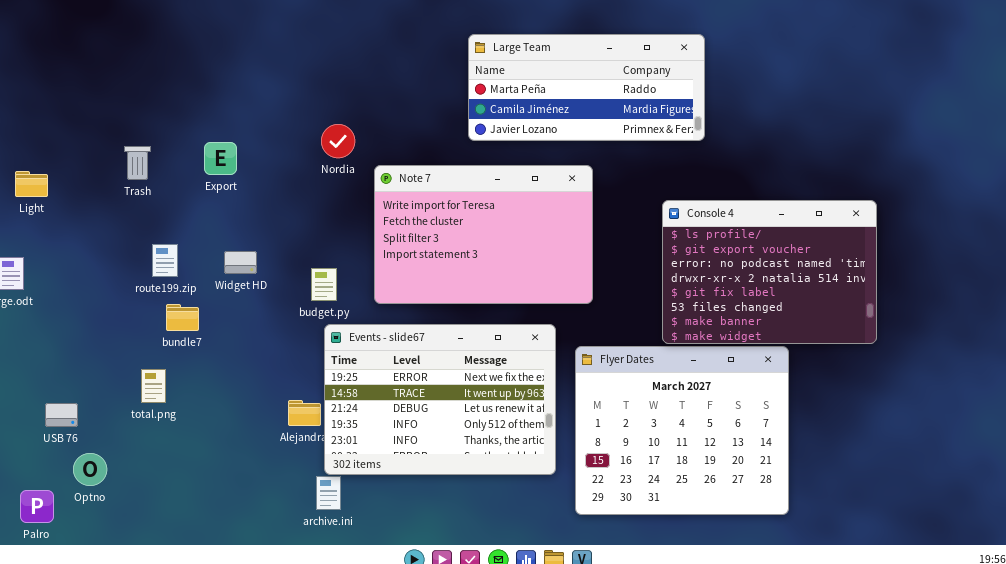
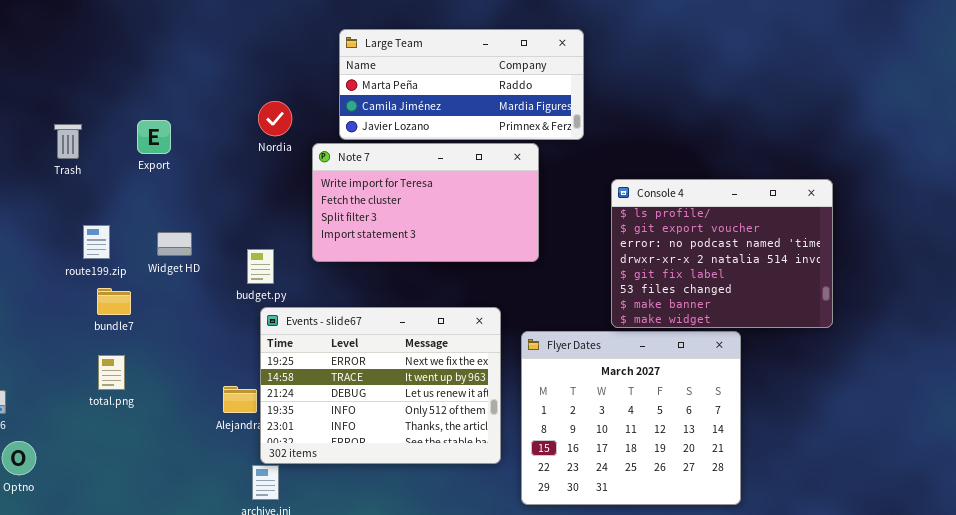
Large Team: [468,34,705,141] -> [339,29,584,140], moved
Note 7: [374,165,593,304] -> [312,143,539,262], resized
total.png: [141,369,166,403] -> [98,355,125,390], moved

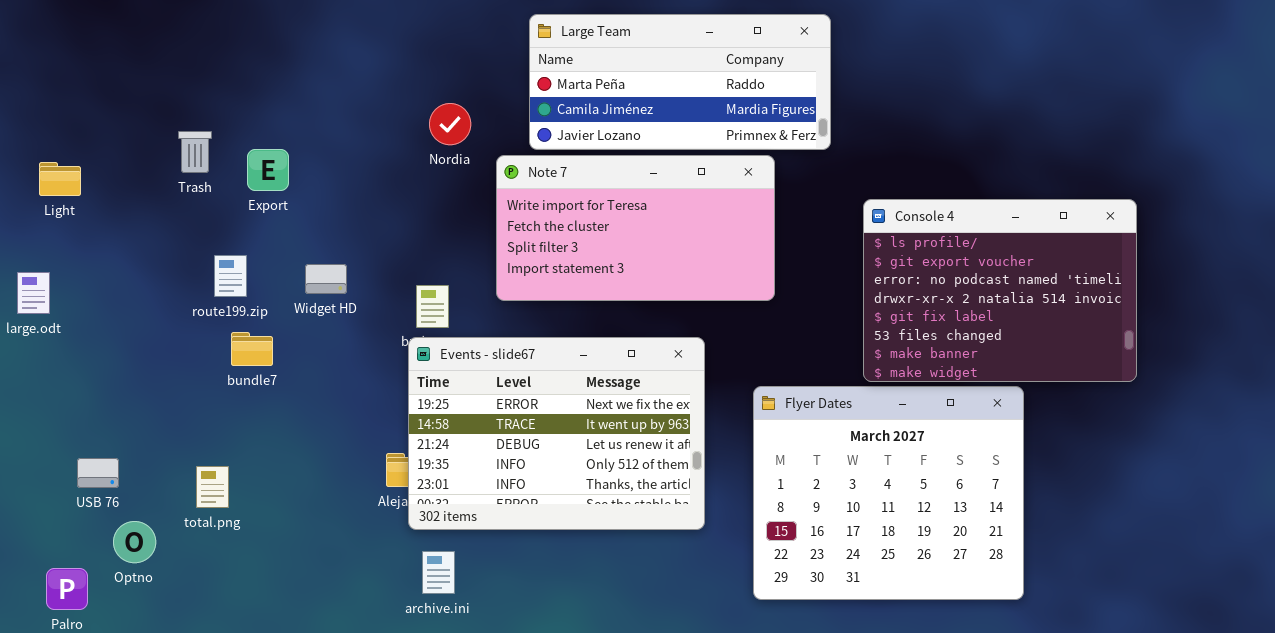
Export: [137,120,171,154] -> [247,149,289,191], moved
Events - slide67: [260,307,501,464] -> [408,337,705,530], moved
total.png: [98,355,125,390] -> [196,466,229,508], moved

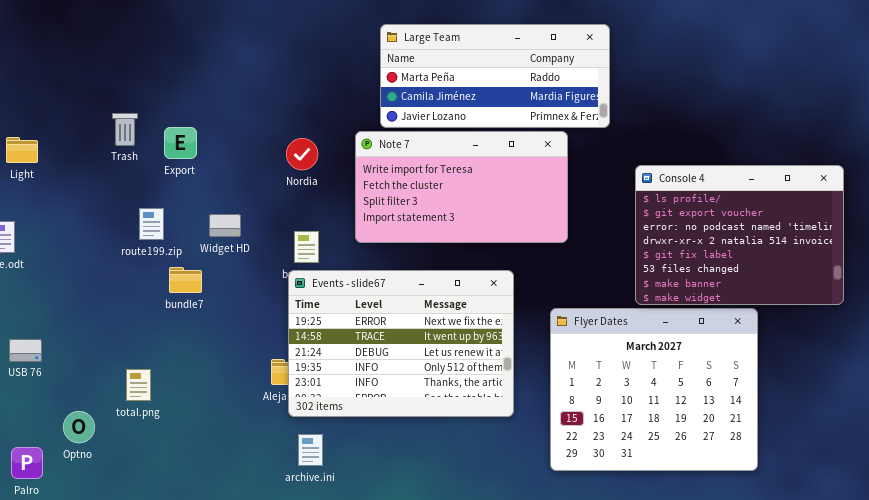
Nordia: [429,103,471,145] -> [286,138,318,170], moved
bundle7: [231,332,273,366] -> [169,267,202,293], moved
USB 76: [77,458,119,488] -> [9,339,42,362], moved

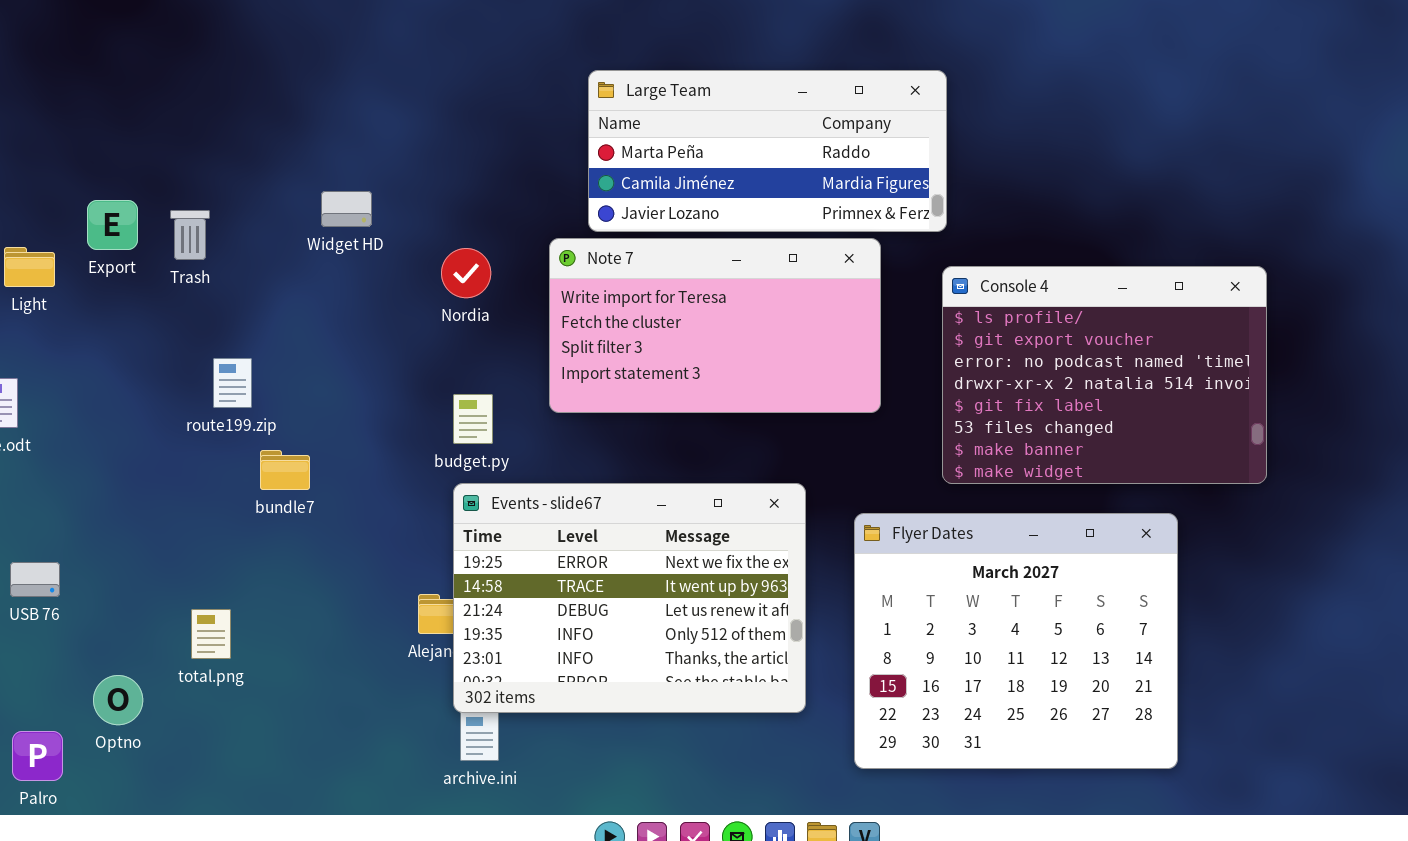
Export: [164,127,197,159] -> [87,200,138,250], moved
Console 4: [635,165,844,305] -> [942,266,1267,484], moved
Widget HD: [209,214,241,237] -> [321,191,372,227], moved
Events - slide67: [288,270,514,417] -> [453,483,806,713], moved

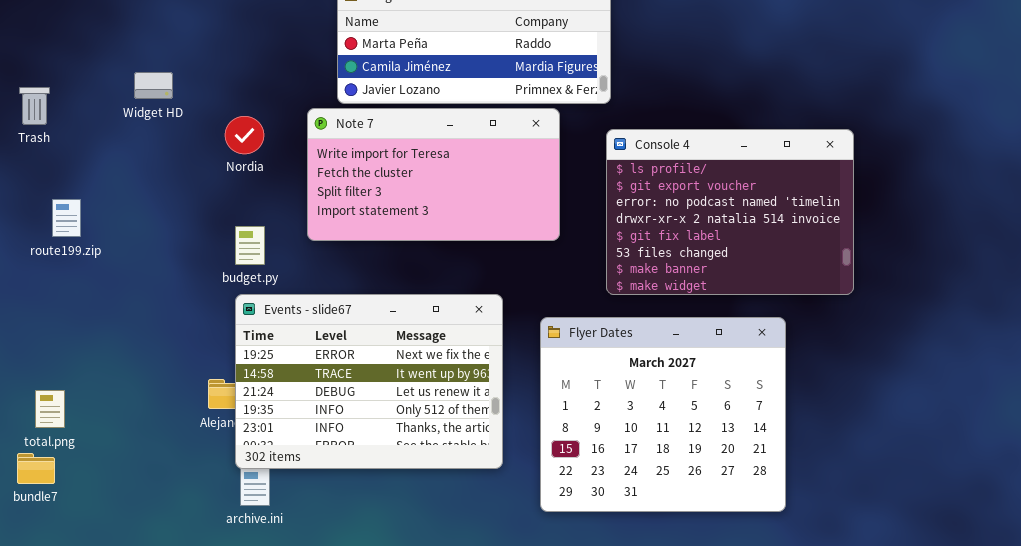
bundle7: [260,450,310,490] -> [17,453,55,484], moved

